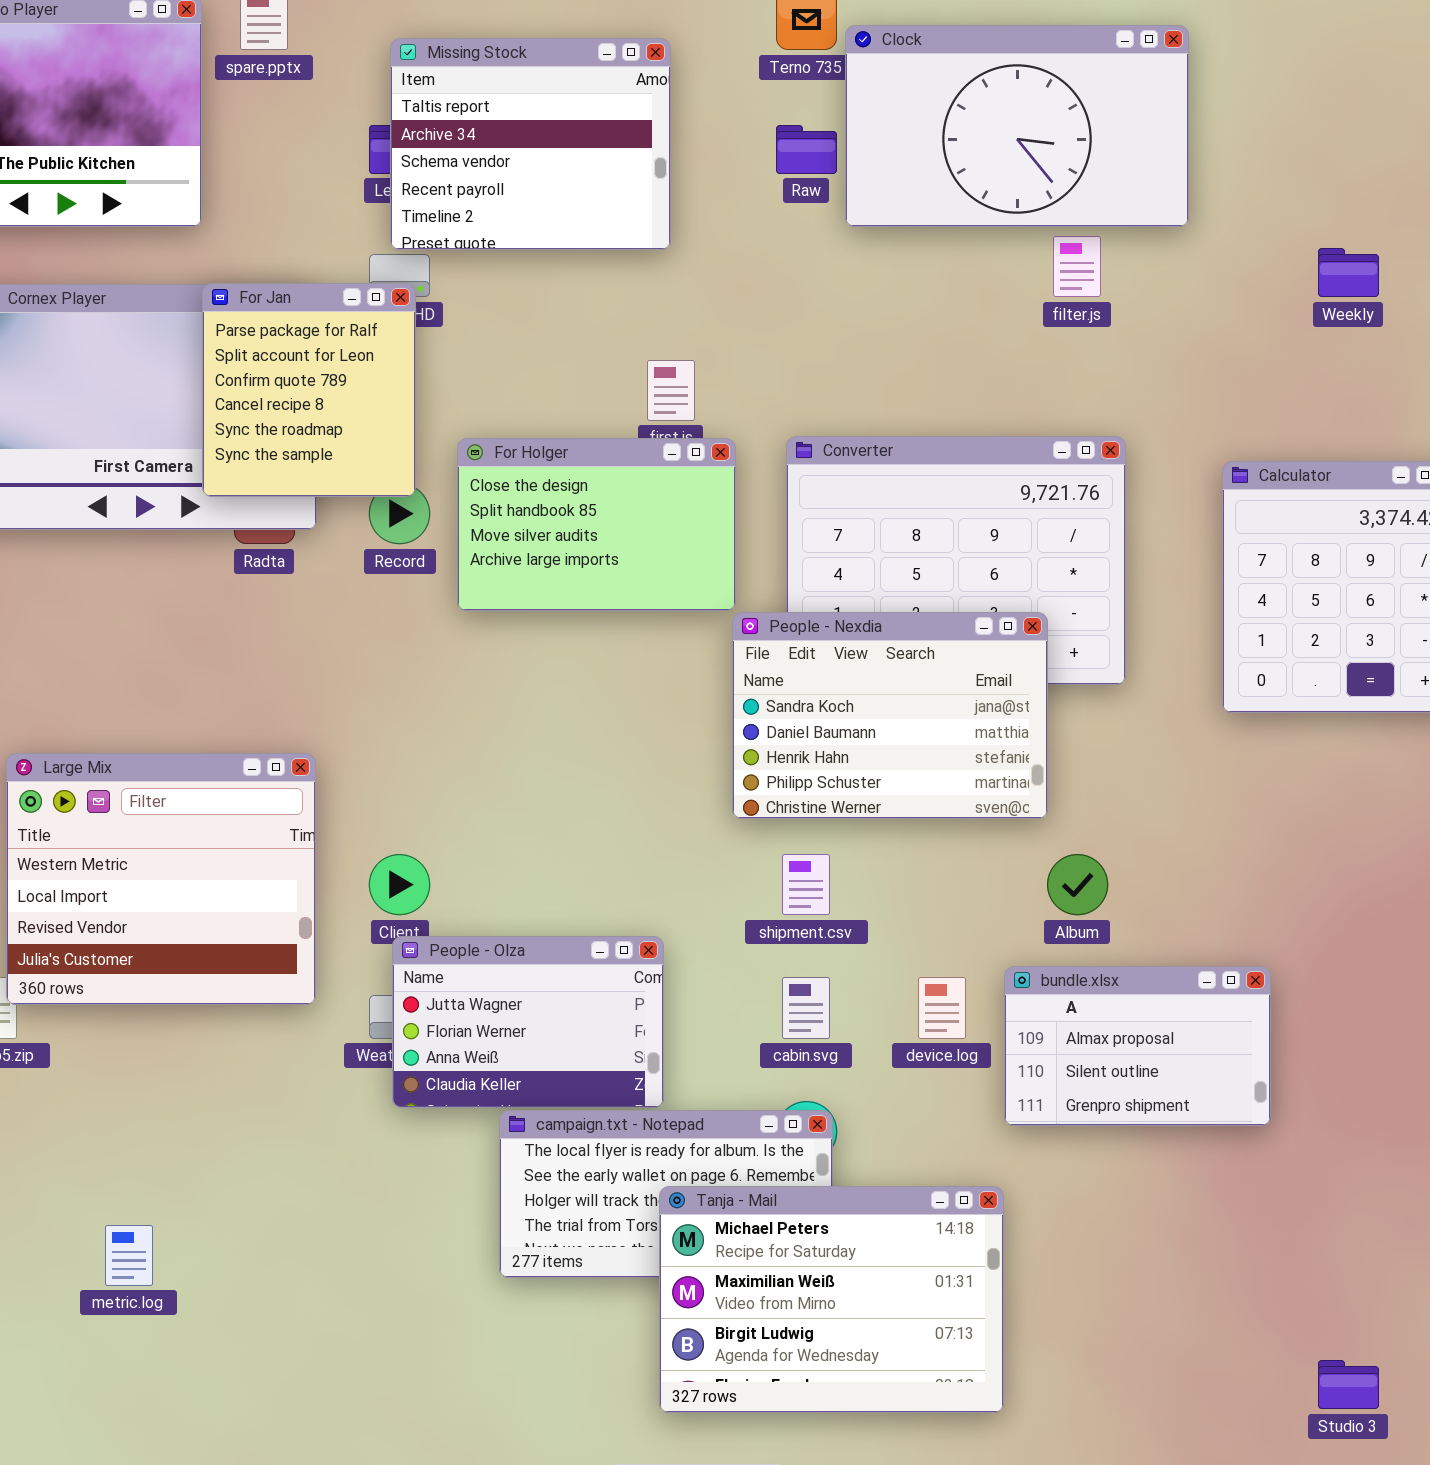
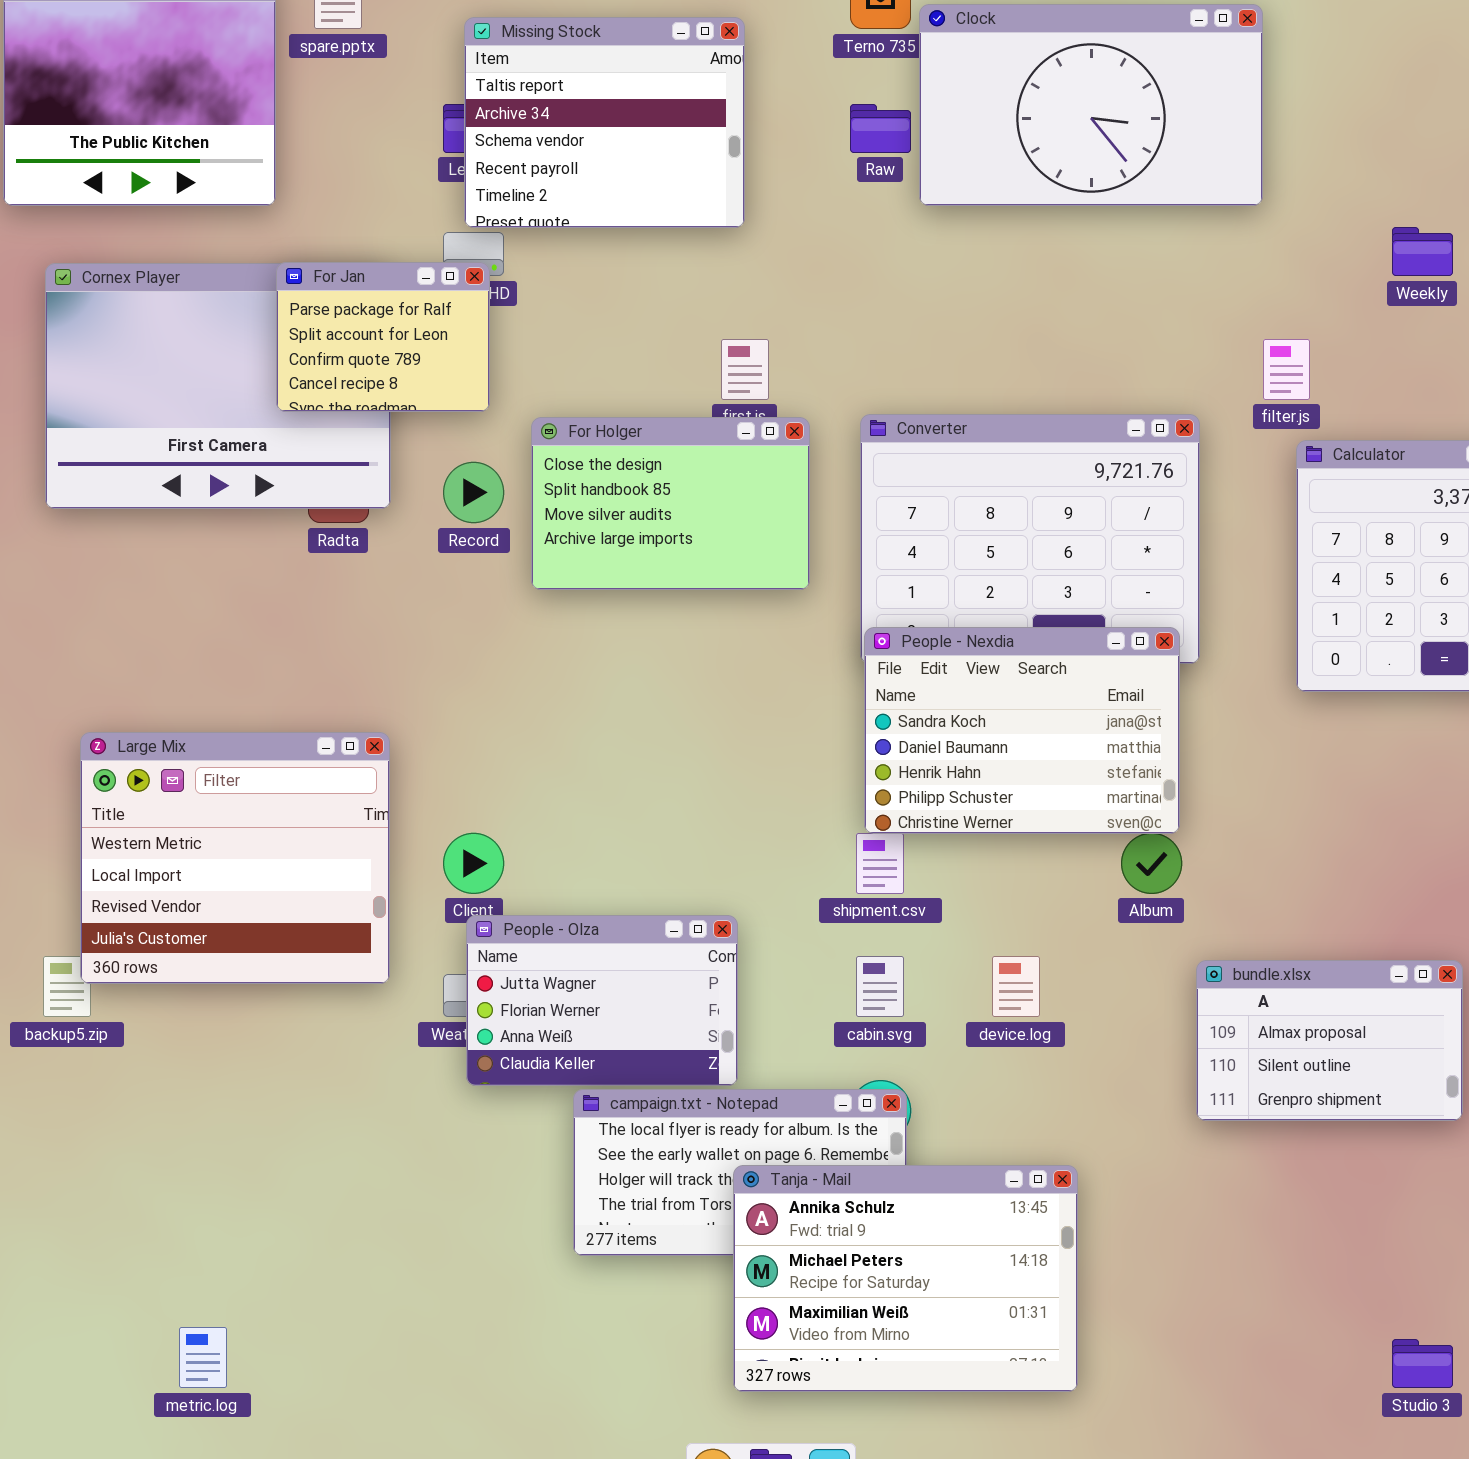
filter.js: [1053,236,1101,297] -> [1263,339,1310,400], moved
For Jan: [202,283,416,497] -> [276,262,490,412], resized
People - Nexdia: [732,612,1048,819] -> [864,627,1180,834], moved
bundle.xlsx: [1004,966,1271,1126] -> [1196,960,1463,1121], moved
Tanja - Mail: [659,1186,1004,1413] -> [733,1165,1078,1392], scrolled up 1 row
metric.log: [105,1225,153,1286] -> [179,1327,227,1388], moved

